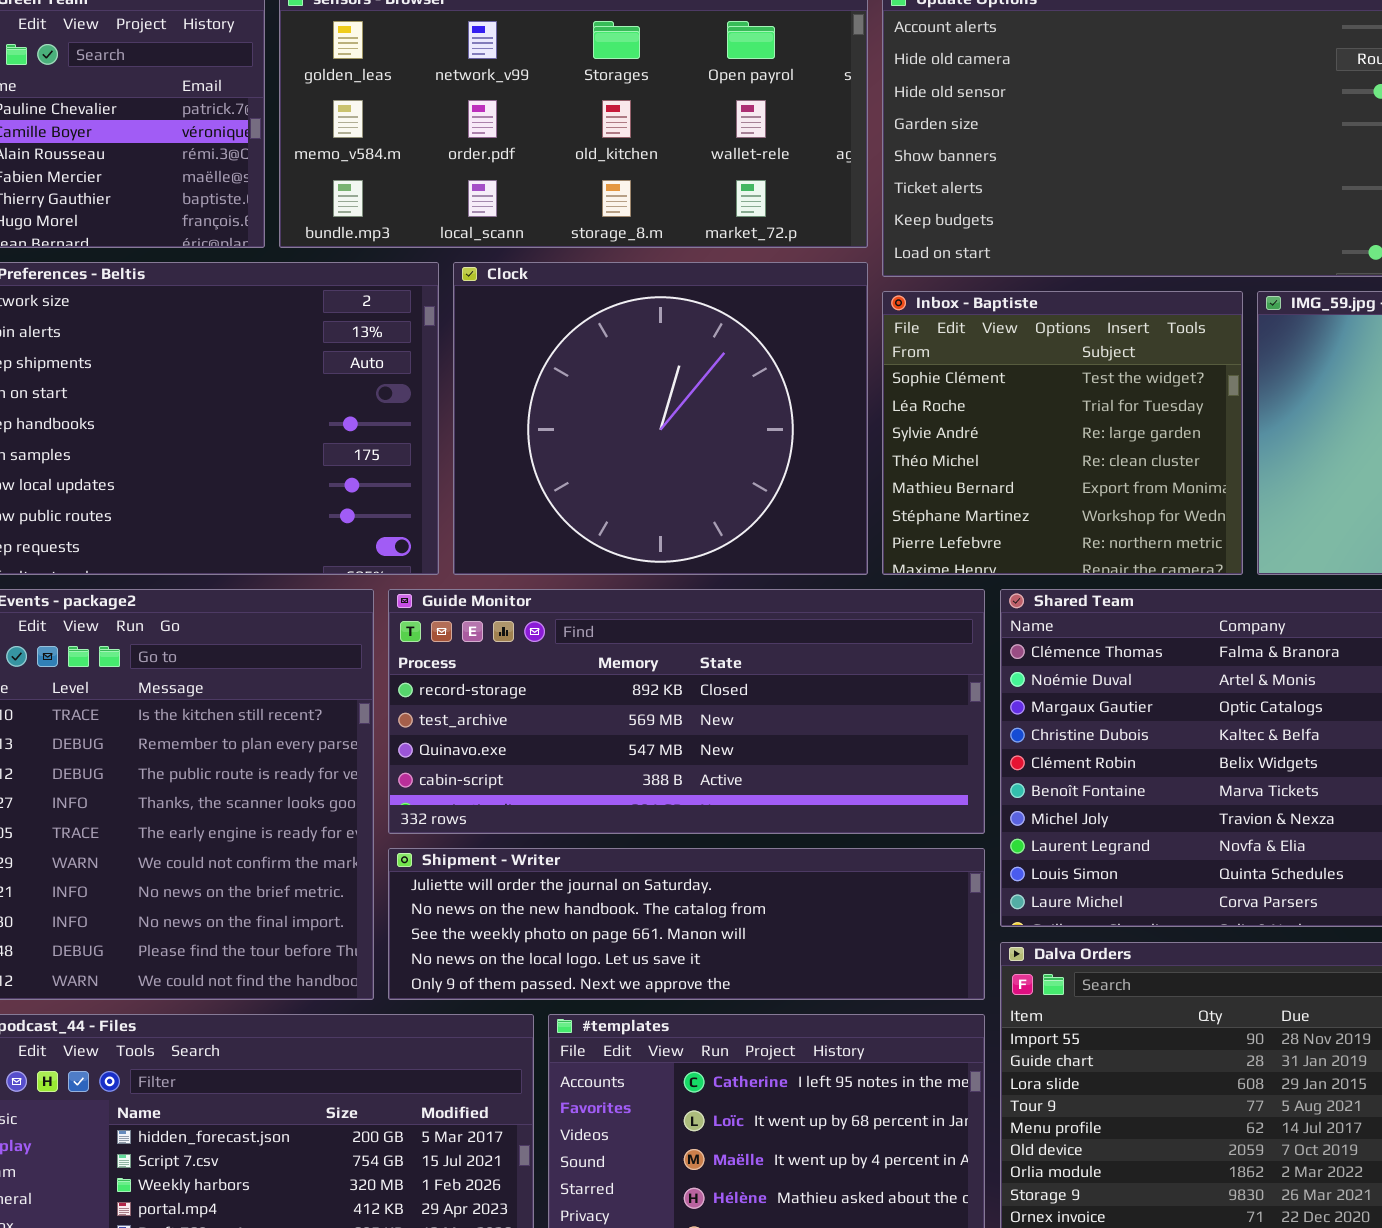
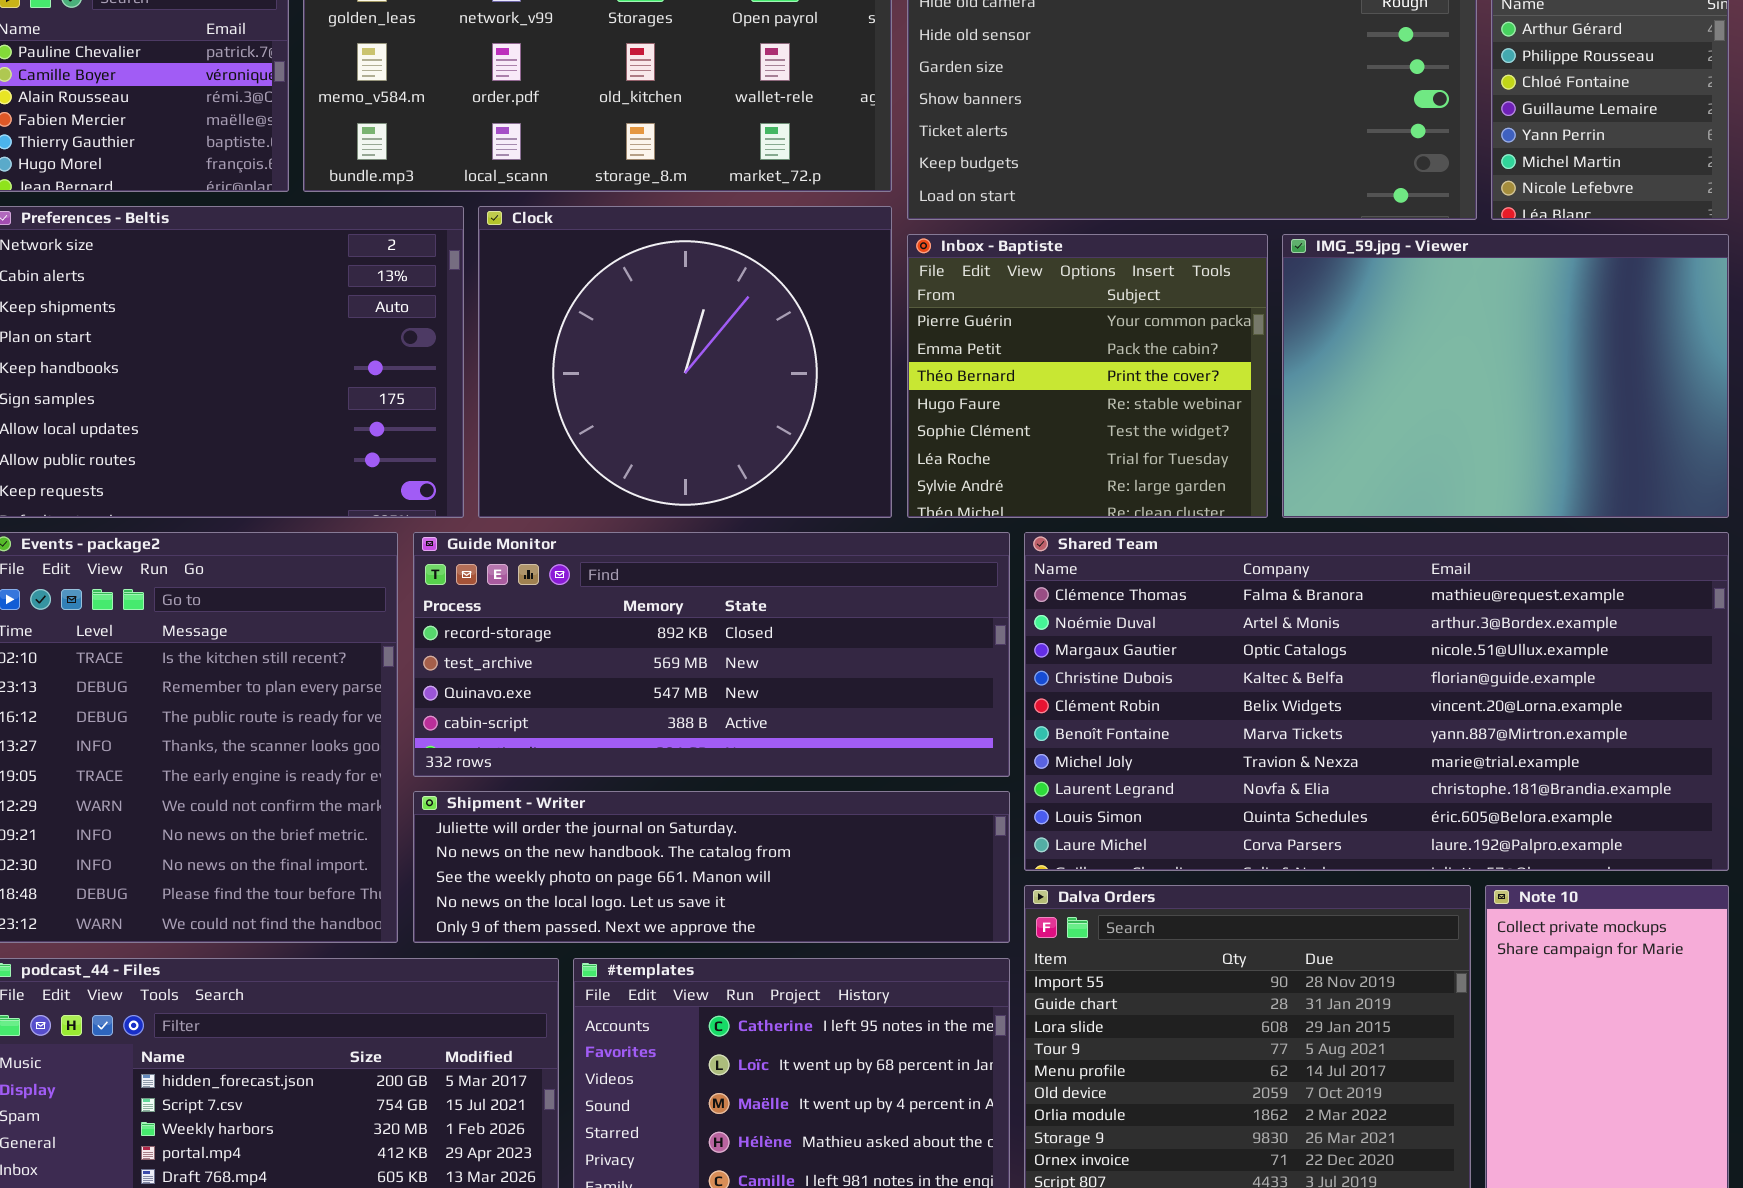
Inbox - Baptiste: [882,291,1243,575] -> [907,234,1268,518], scrolled up 4 rows

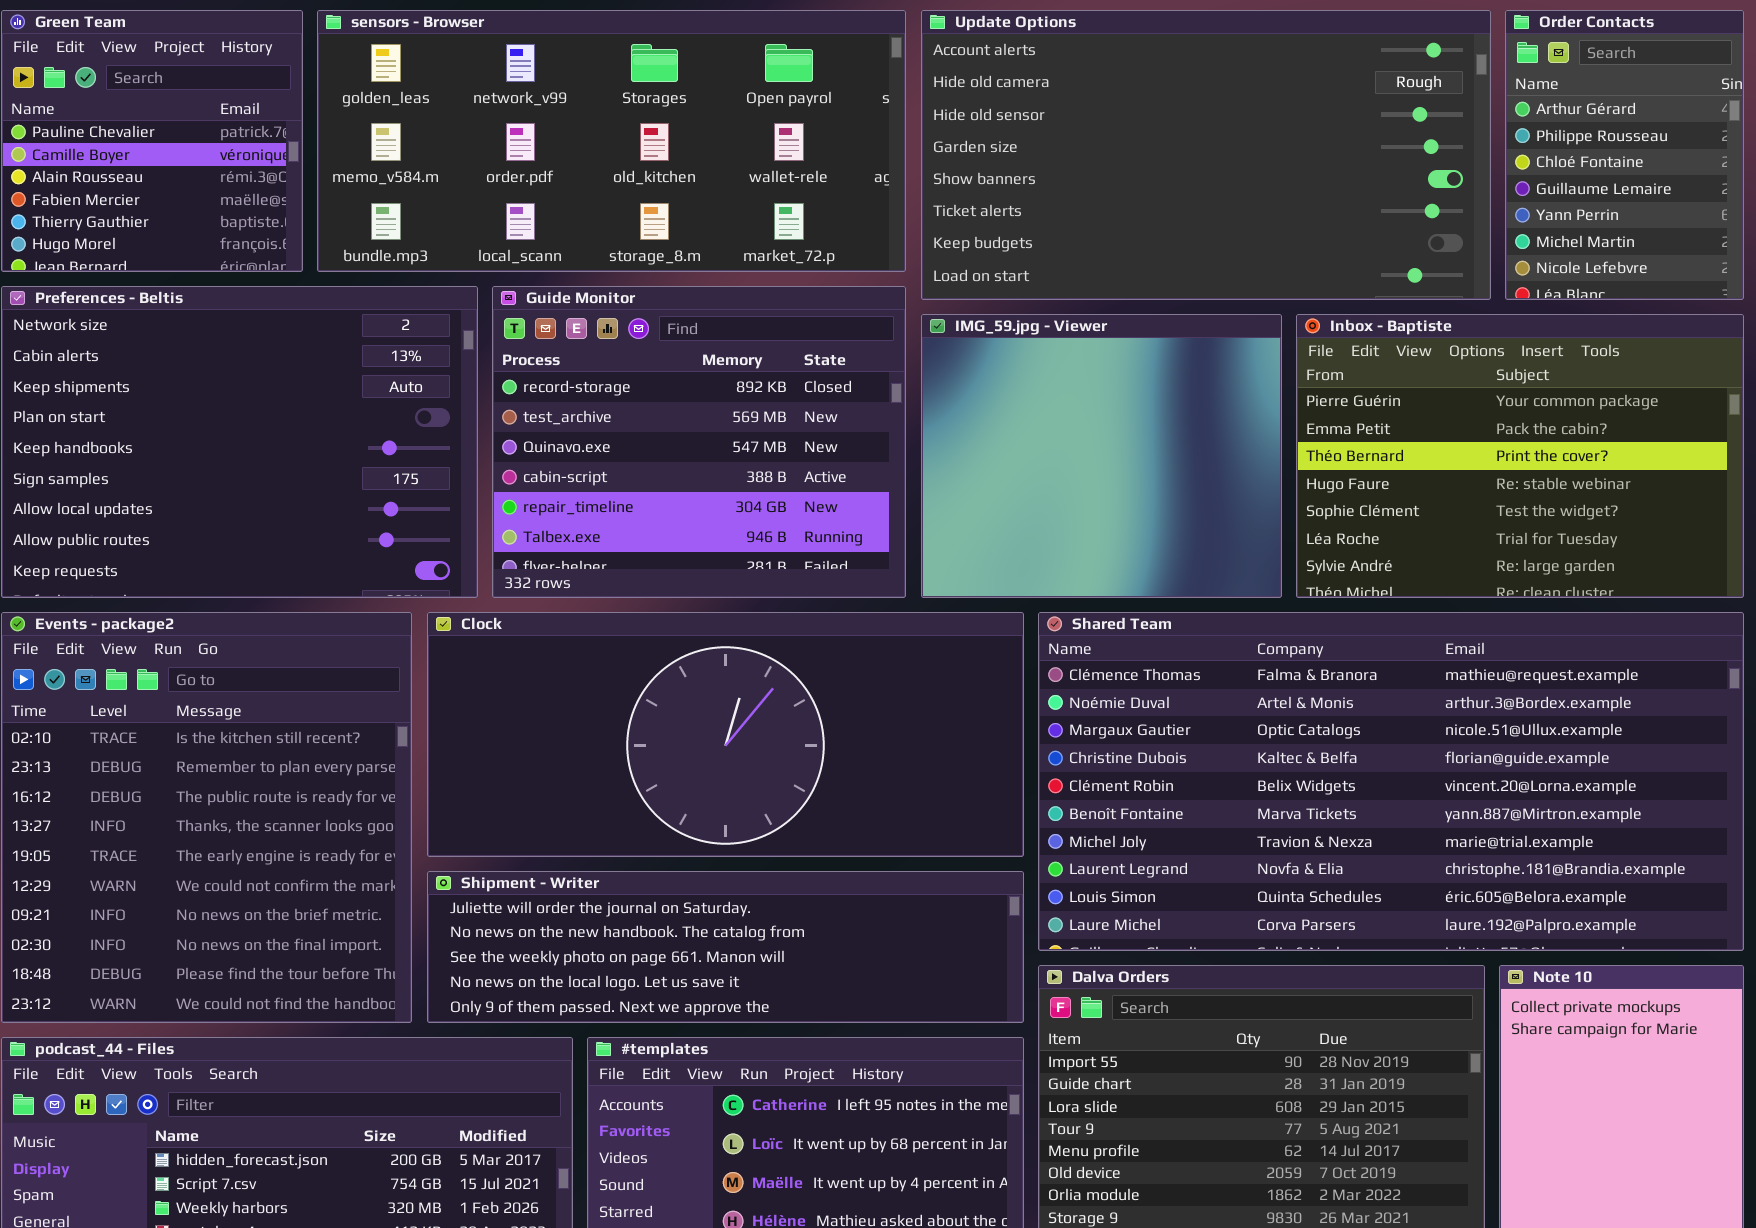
Clock: [478,206,892,518] -> [427,612,1024,857], moved, resized
Inbox - Baptiste: [907,234,1268,518] -> [1296,314,1744,598], moved, resized
IMG_59.jpg - Viewer: [1282,234,1729,518] -> [921,314,1282,598], moved, resized
Guide Monitor: [413,532,1010,777] -> [492,286,906,598], moved, resized

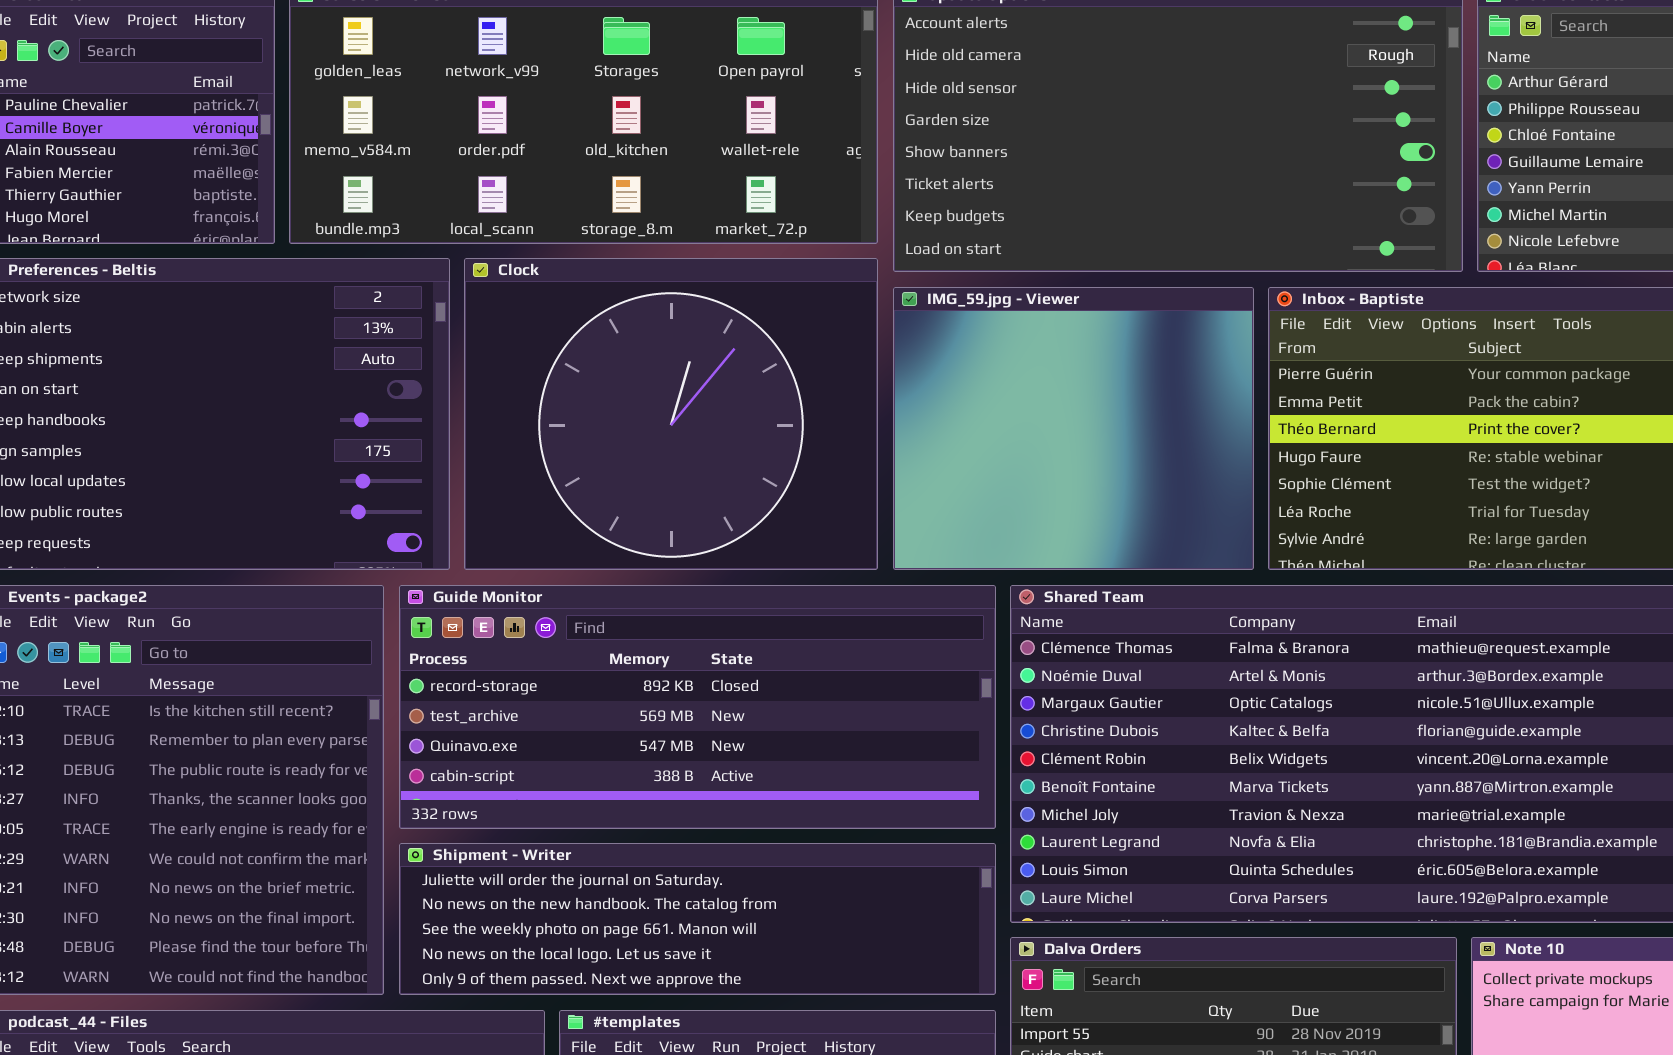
Guide Monitor: [492,286,906,598] -> [399,585,996,829], moved, resized
Clock: [427,612,1024,857] -> [464,258,878,570], moved, resized

